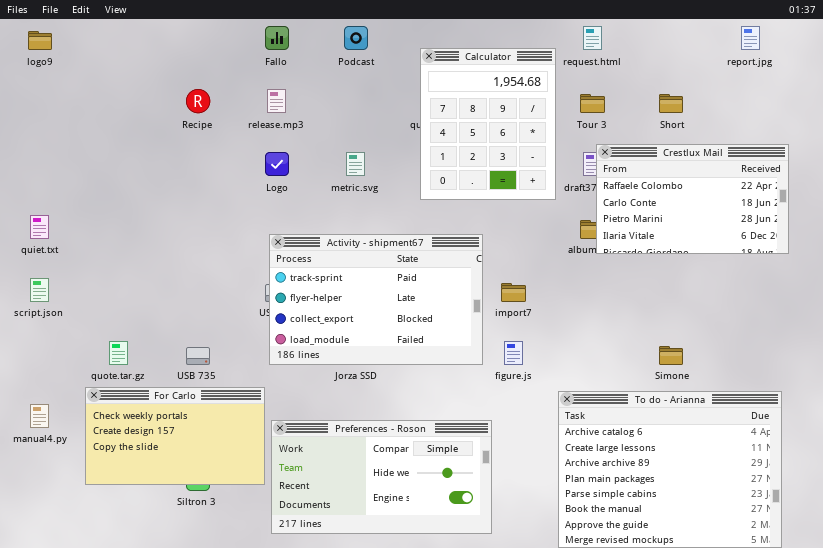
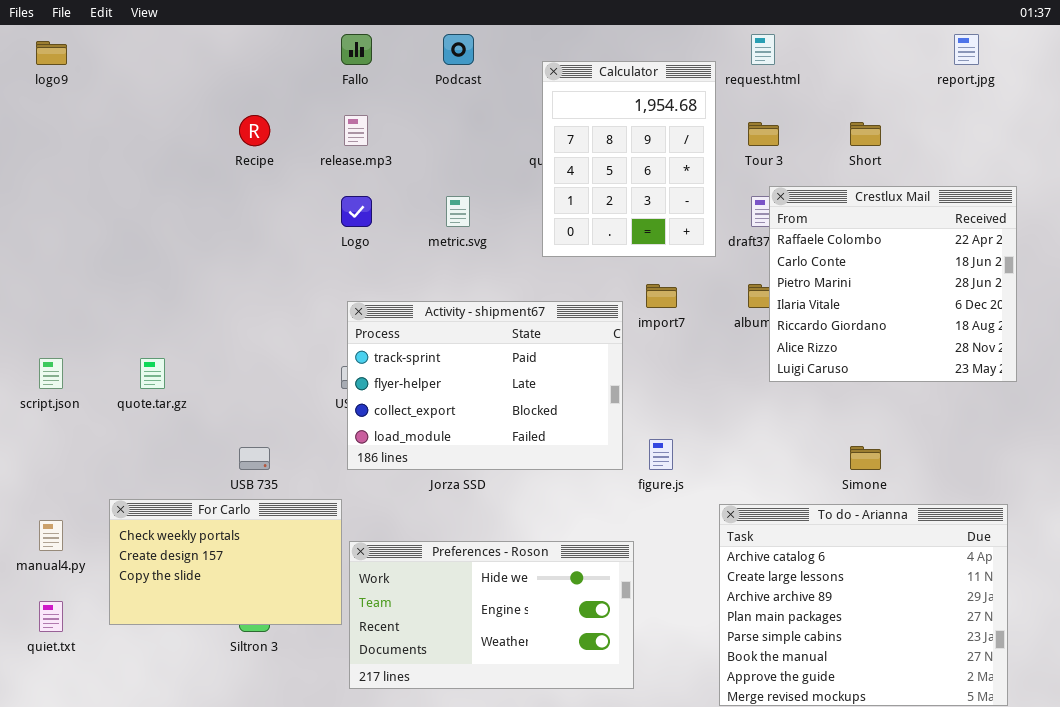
Crestlux Mail: [596,144,789,254] -> [769,186,1017,382], resized
quiet.txt: [30,215,49,239] -> [39,601,63,632], moved
import7: [501,283,526,302] -> [646,284,677,308], moved
quote.tar.gz: [109,341,128,365] -> [140,358,165,389], moved
Preferences - Roson: [271,420,492,534] -> [349,541,634,689], scrolled down 1 row

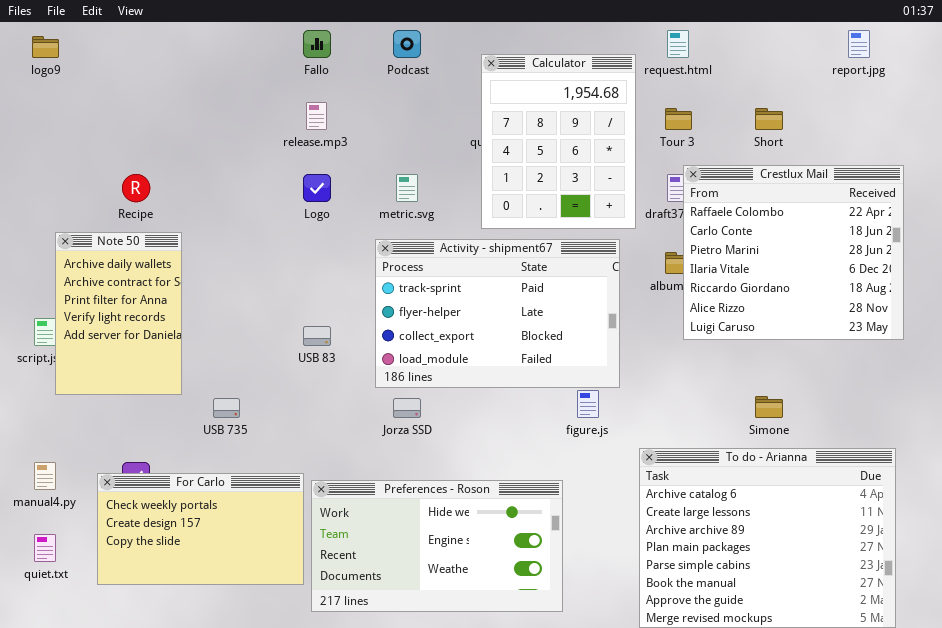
Recipe: [239,115,270,146] -> [122,174,150,202], moved
Note 50: none -> [55,232,182,395], opened
Activity - shipment67: [347,301,623,470] -> [375,239,620,388], moved
For Carlo: [109,499,342,625] -> [97,473,304,585], moved

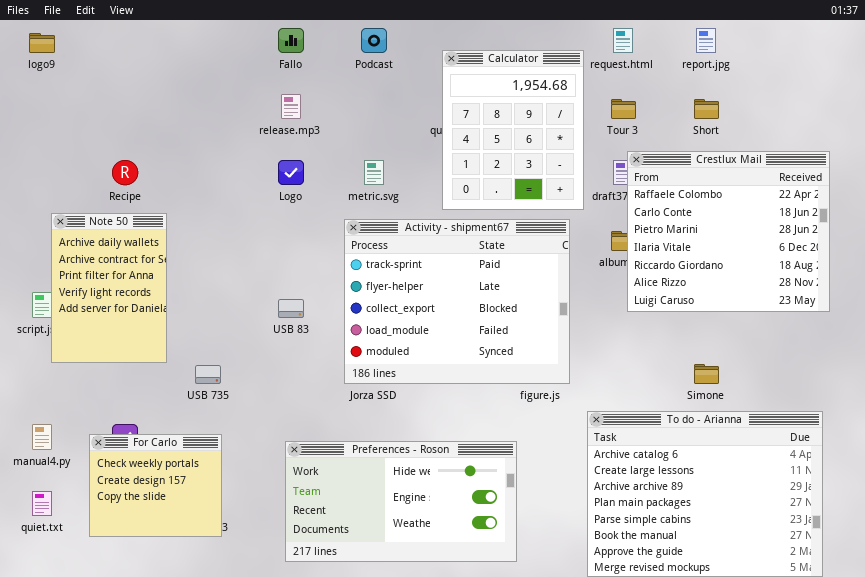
report.jpg: [848,30,870,58] -> [696,28,716,53], moved
Activity - shipment67: [375,239,620,388] -> [344,219,570,384], resized
For Carlo: [97,473,304,585] -> [89,434,222,537], resized

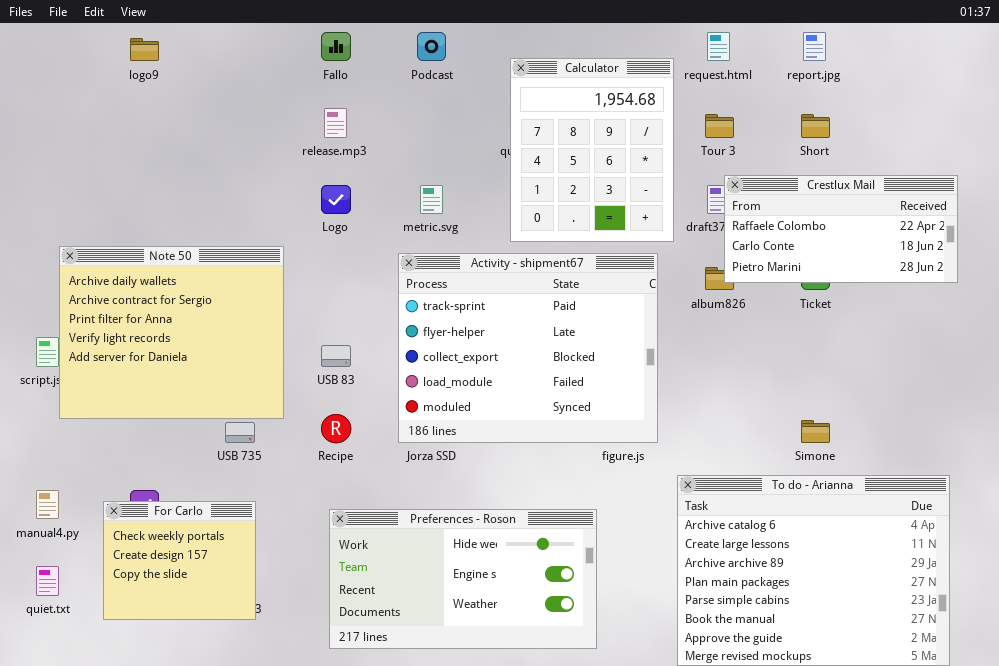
logo9: [29,33,55,53] -> [130,38,159,61], moved
Crestlux Mail: [627,151,830,312] -> [724,175,958,283], resized
Recipe: [112,160,138,185] -> [321,414,351,443], moved
Note 50: [51,213,167,363] -> [59,246,284,419], resized

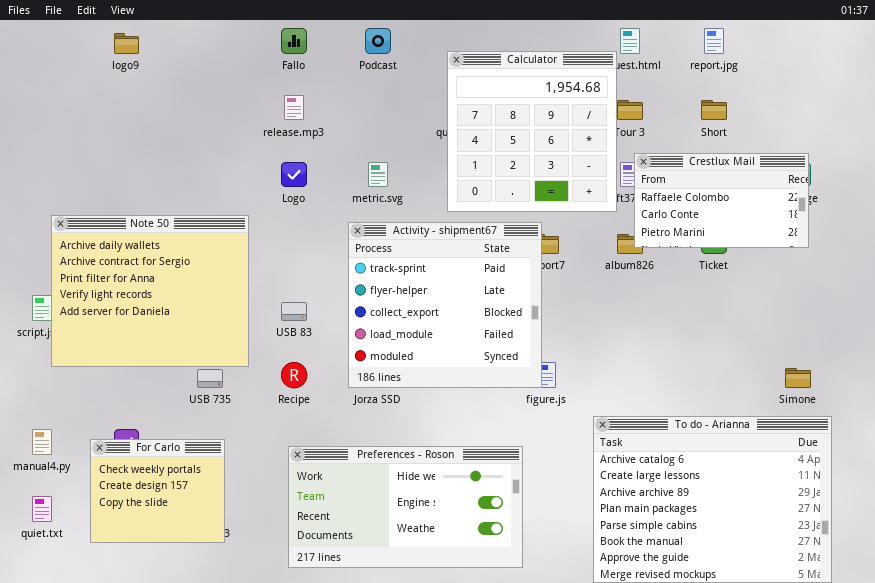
Calculator: [510,58,674,242] -> [447,51,617,212], resized
Crestlux Mail: [724,175,958,283] -> [634,153,809,248], resized
Activity - shipment67: [398,253,658,443] -> [348,222,542,388], resized
Simone: [801,420,830,443] -> [785,368,811,388], moved

